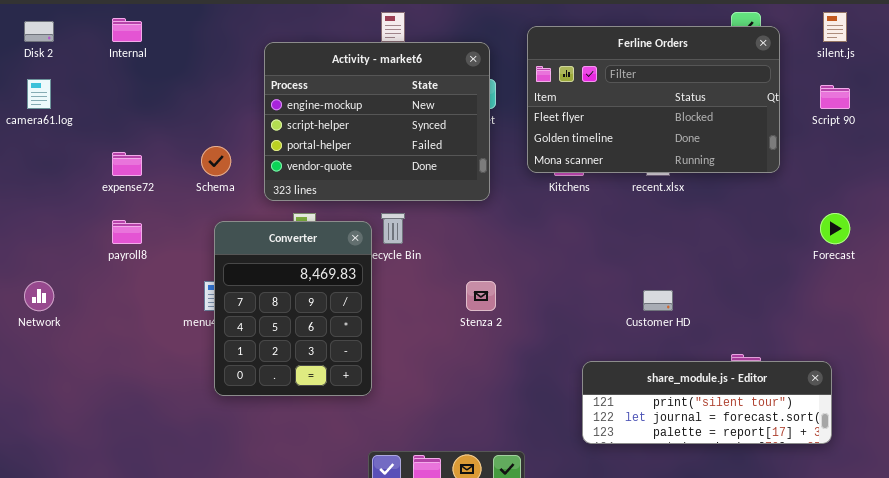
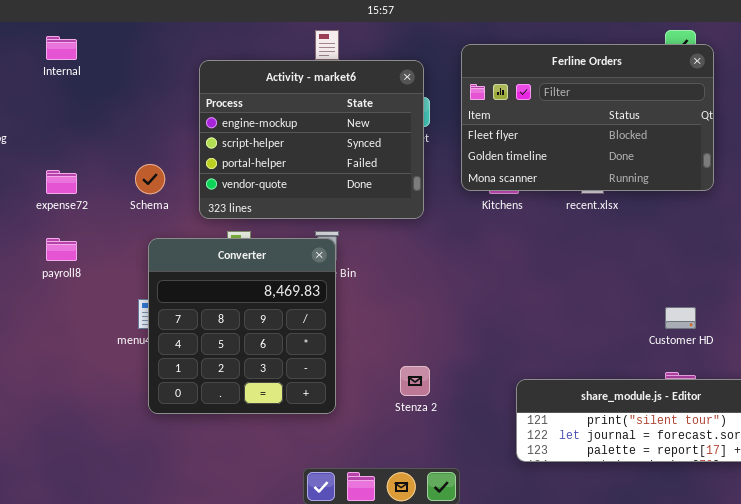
Converter: [214,221,372,396] -> [148,238,336,414], resized
Stenza 2: [466,281,496,311] -> [400,366,430,396], moved
Customer HD: [643,290,673,311] -> [665,307,696,329], moved

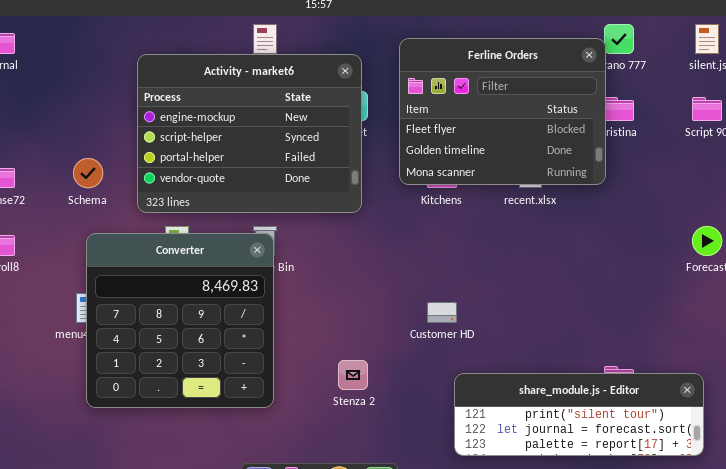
Ferline Orders: [461,44,714,191] -> [399,38,606,185], resized
Customer HD: [665,307,696,329] -> [427,302,457,323], moved

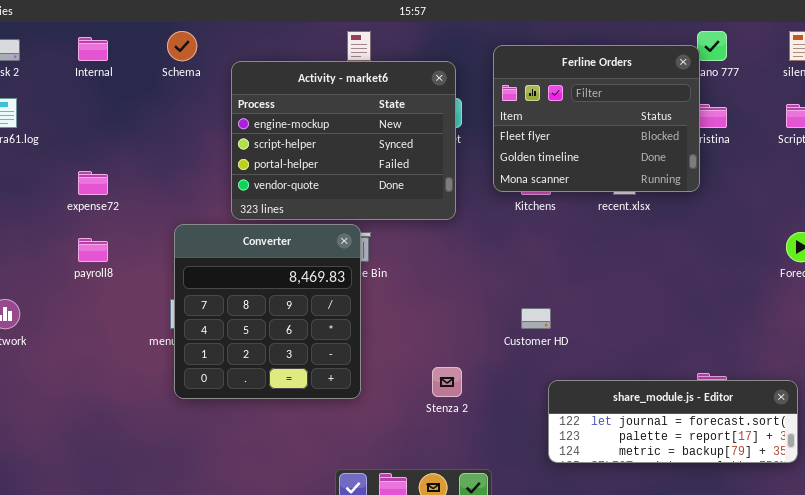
Schema: [73,158,103,188] -> [167,31,197,61], moved
Converter: [86,233,274,408] -> [174,224,361,399], moved
share_module.js - Editor: [454,373,704,456] -> [548,380,798,463], scrolled down 1 row

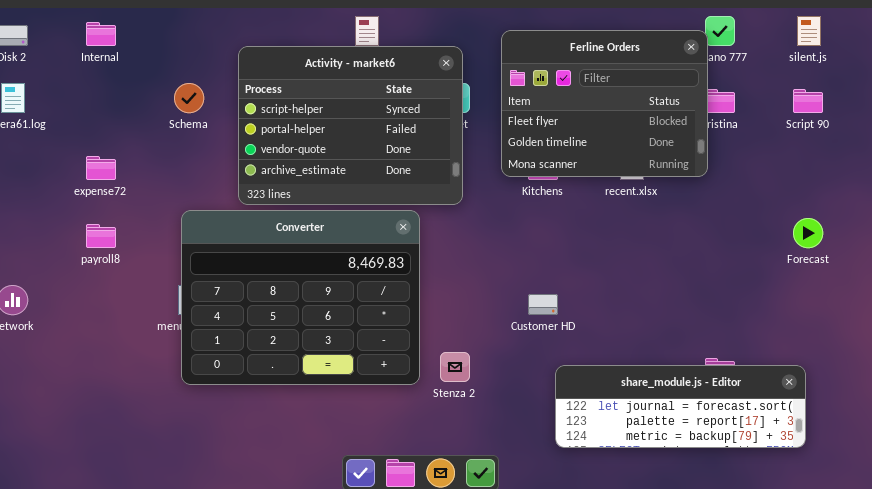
Schema: [167,31,197,61] -> [174,83,204,113], moved
Activity - market6: [231,61,456,220] -> [238,46,463,205], scrolled down 1 row
Converter: [174,224,361,399] -> [181,210,420,385], resized

